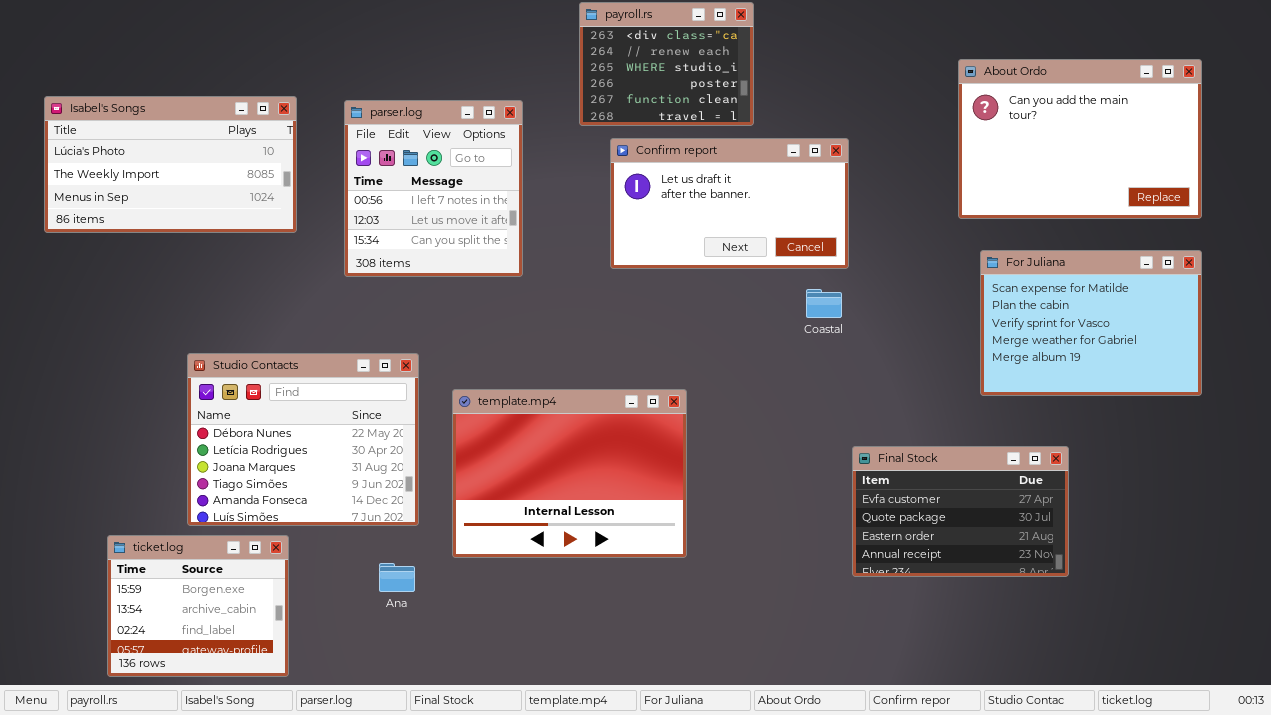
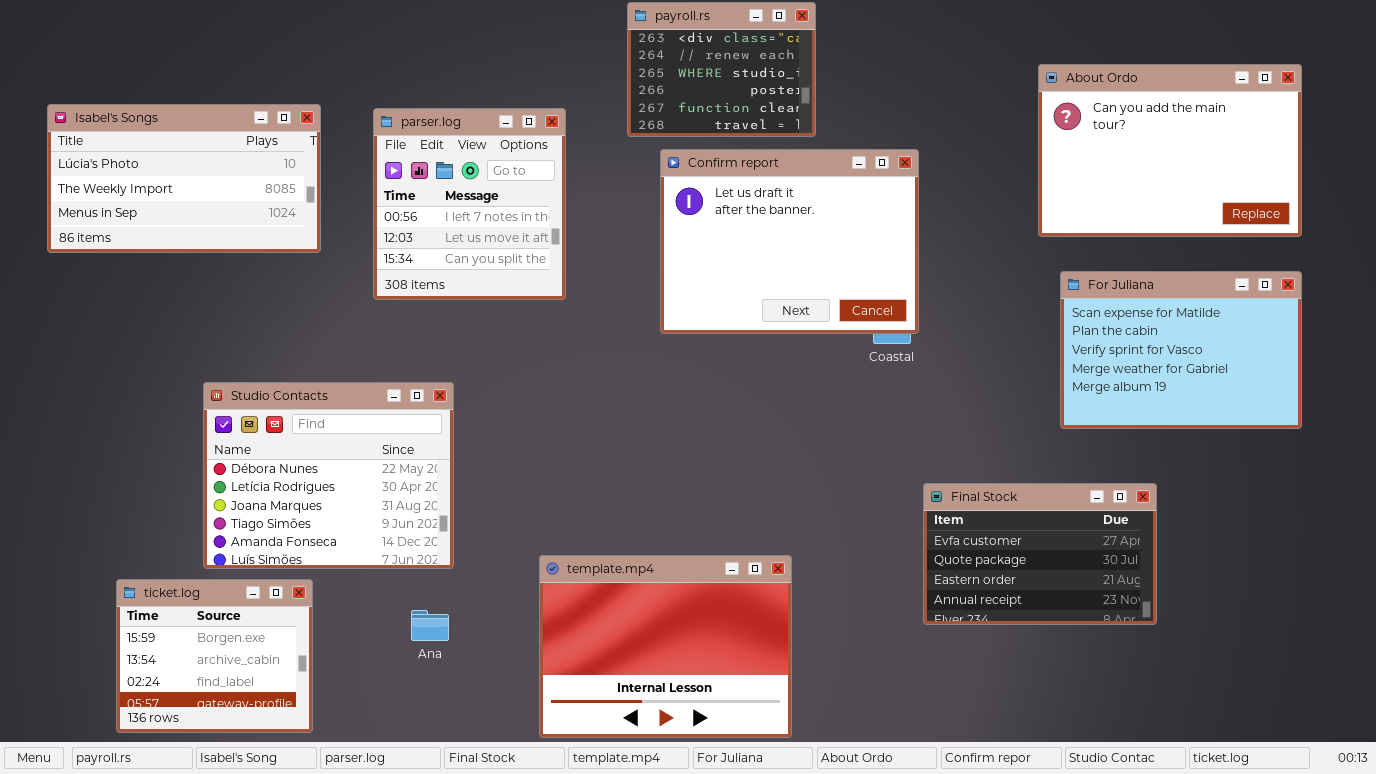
Confirm report: [610,138,849,269] -> [660,149,919,334], resized
template.mp4: [452,389,687,558] -> [539,555,792,738], moved

